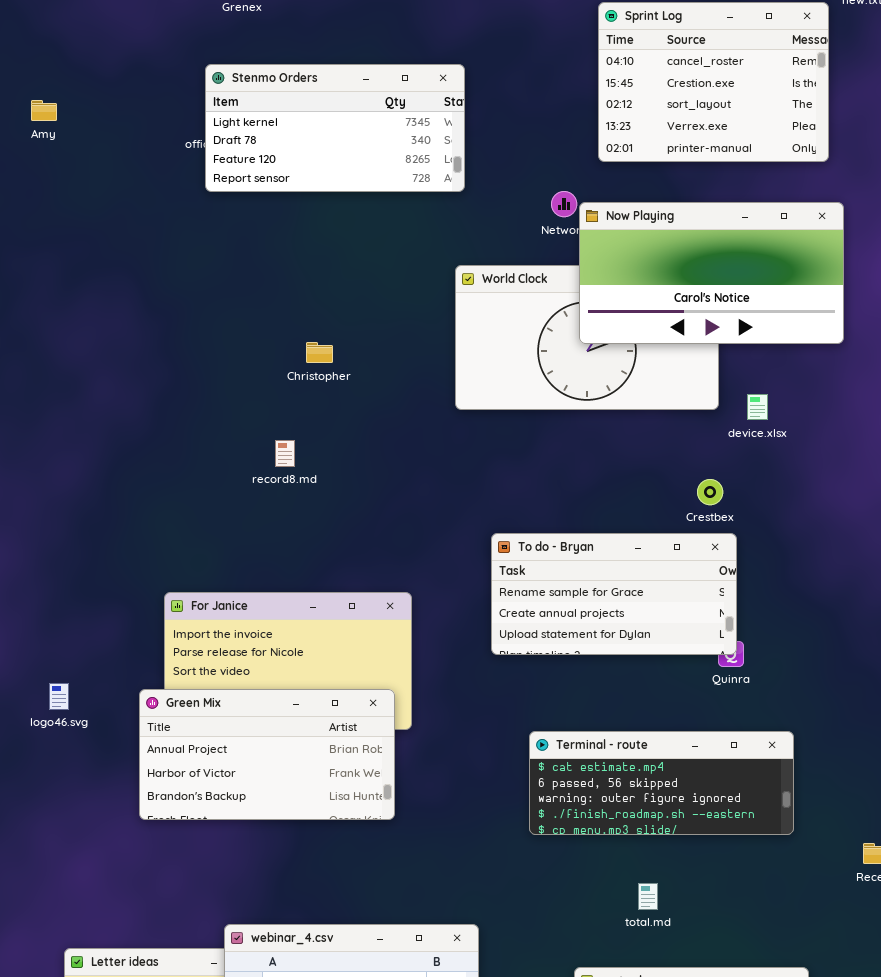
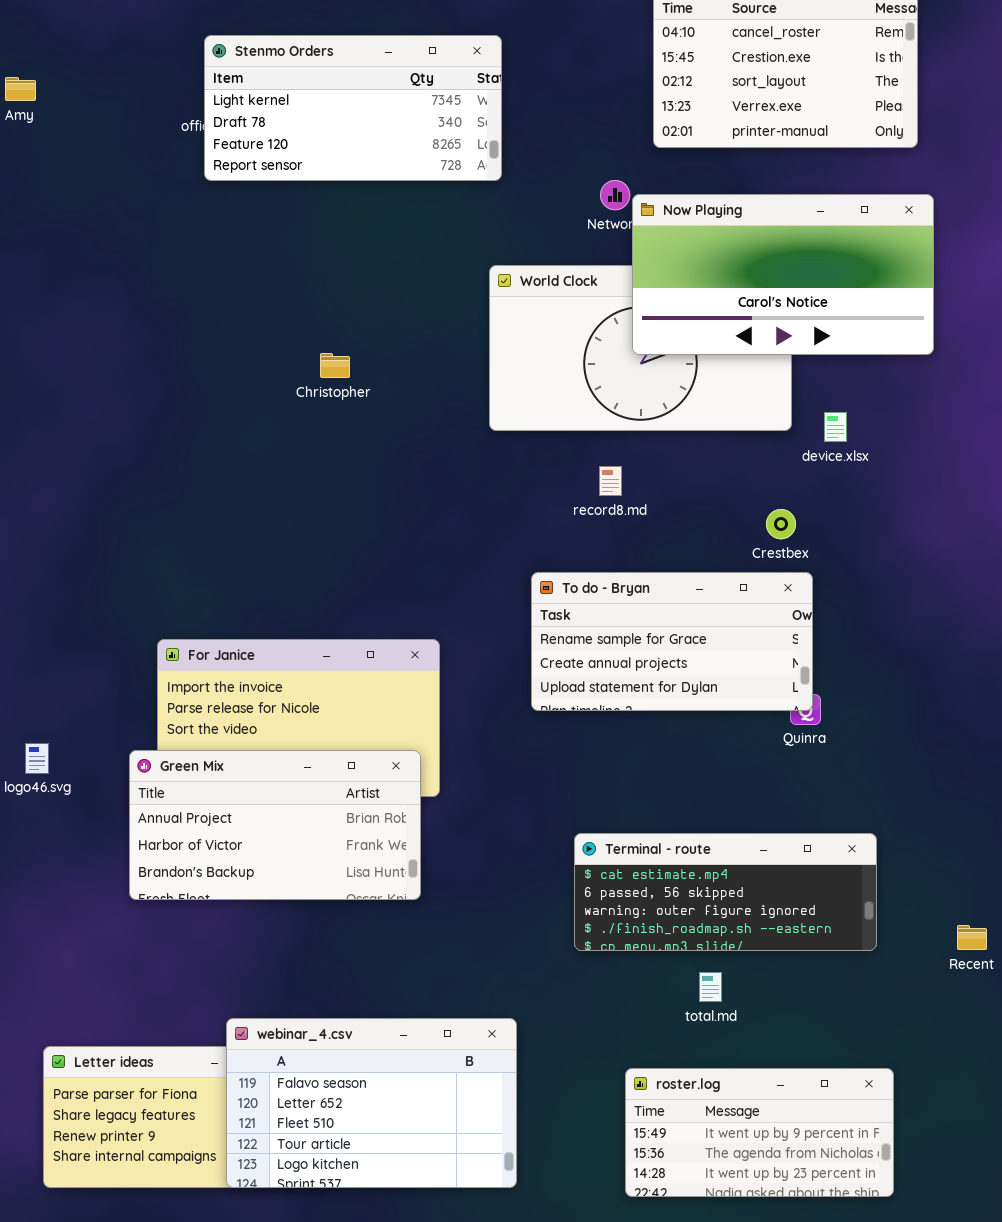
record8.md: [275,440,295,467] -> [599,466,622,496], moved
Terminal - route: [529,731,794,835] -> [574,833,877,951], moved

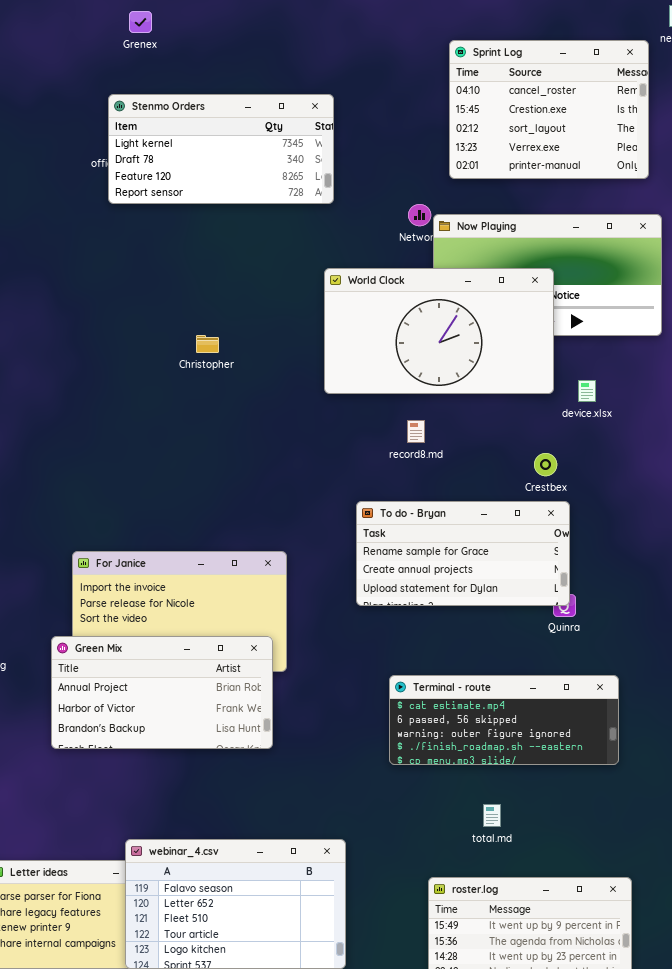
World Clock: [489,265,792,431] -> [324,268,554,394], raised
Terminal - route: [574,833,877,951] -> [389,675,619,765], moved

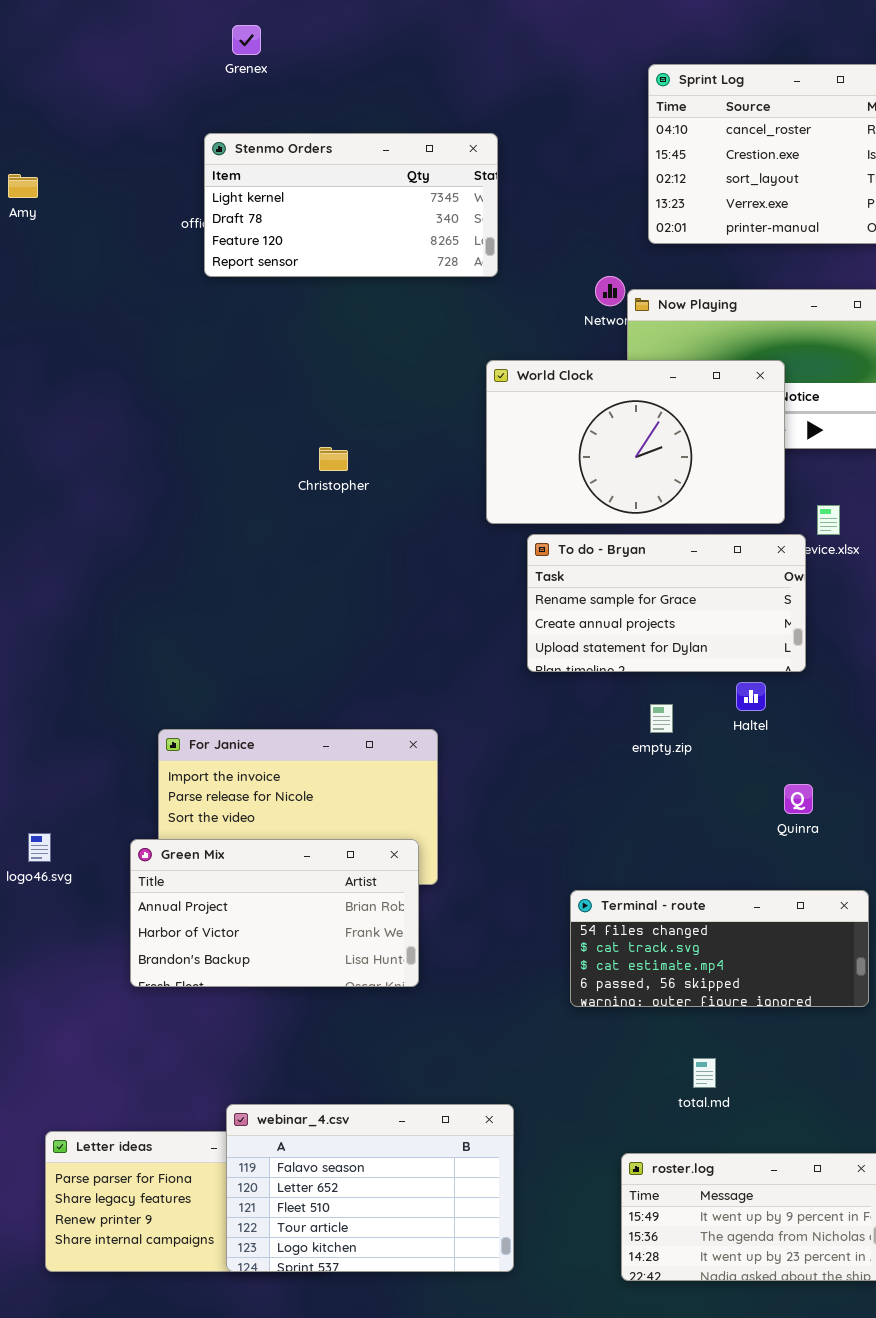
To do - Bryan: [356,501,570,606] -> [527,534,806,672], moved
Terminal - route: [389,675,619,765] -> [570,890,869,1007], scrolled up 2 rows

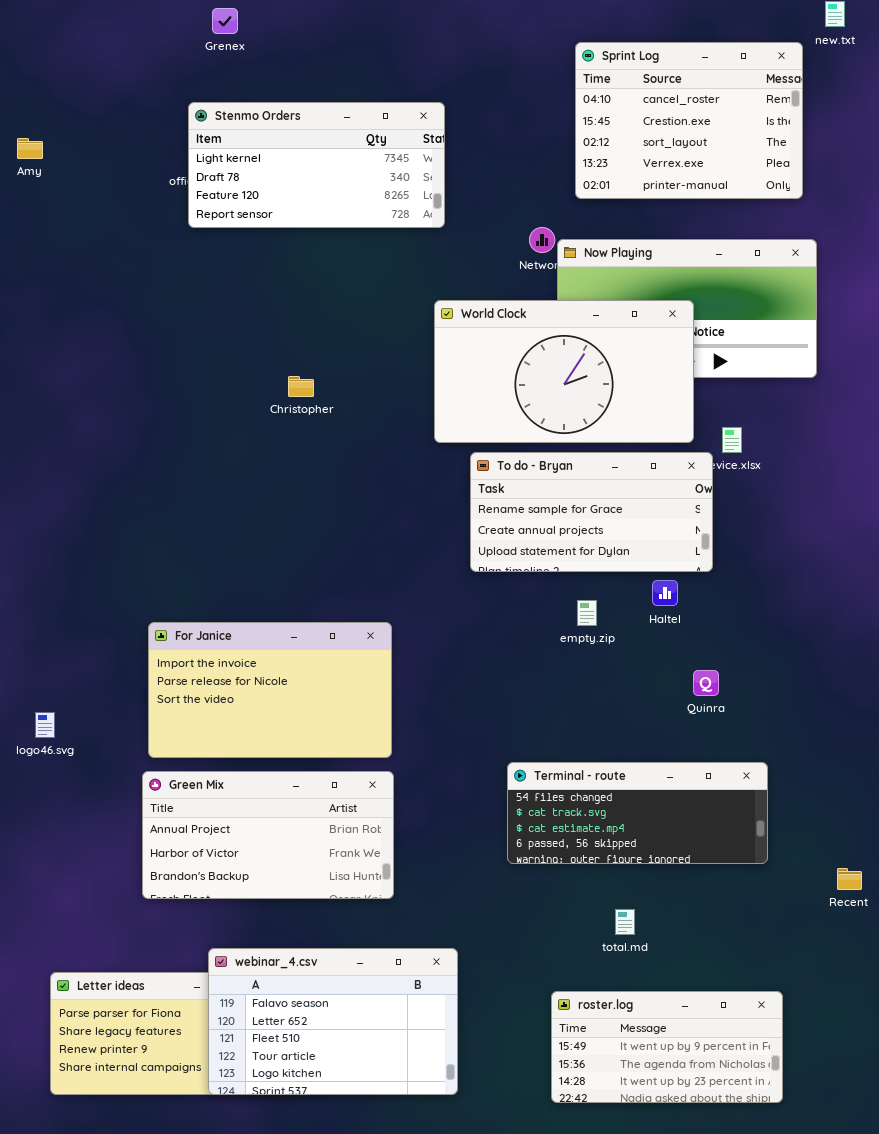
Green Mix: [130,839,419,987] -> [142,771,394,899], moved

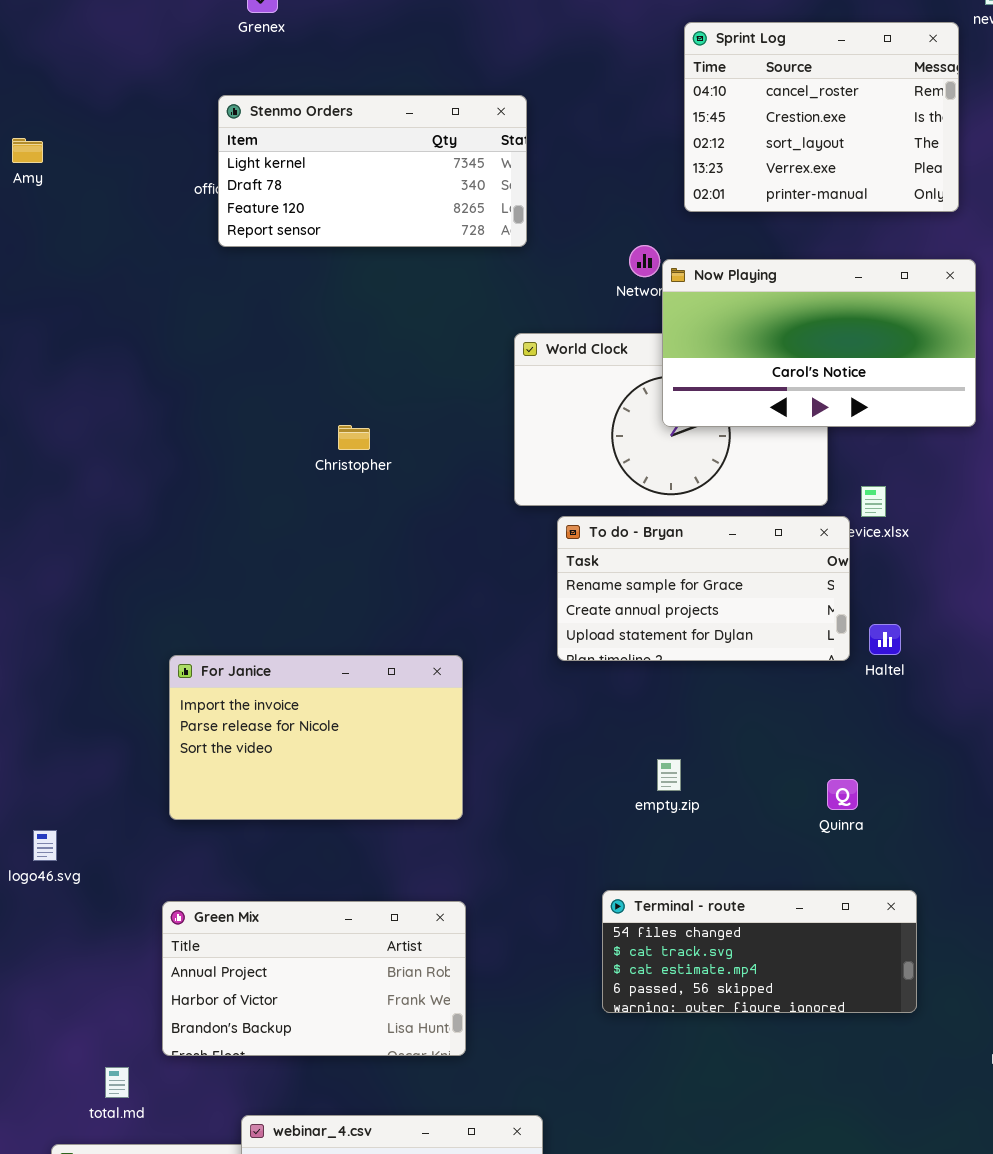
Now Playing: [557,239,817,378] -> [662,259,976,427], raised
Haltel: [652,580,678,606] -> [869,624,901,655], moved
empty.zip: [577,600,597,626] -> [657,759,681,791], moved
For Janice: [148,622,392,758] -> [169,655,463,820], moved
total.md: [615,909,635,935] -> [105,1067,129,1098], moved

